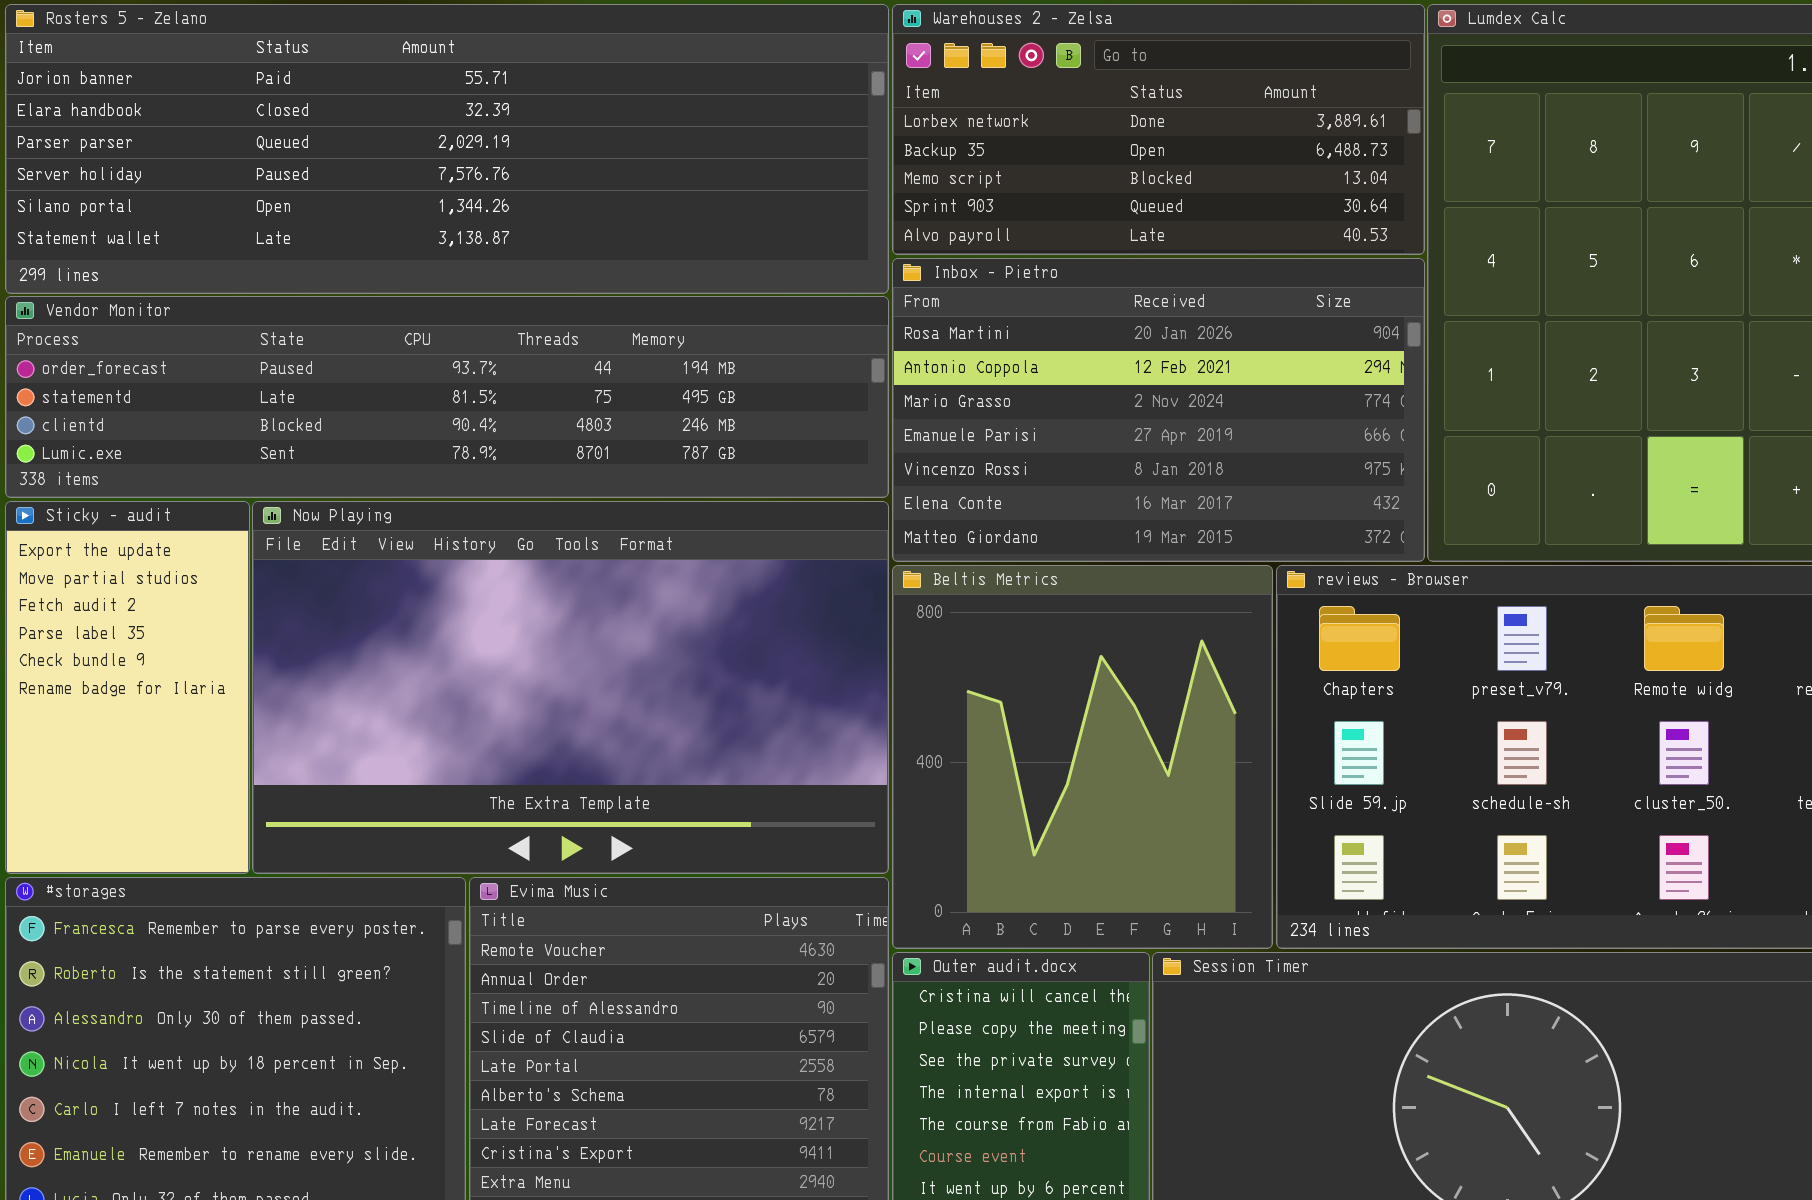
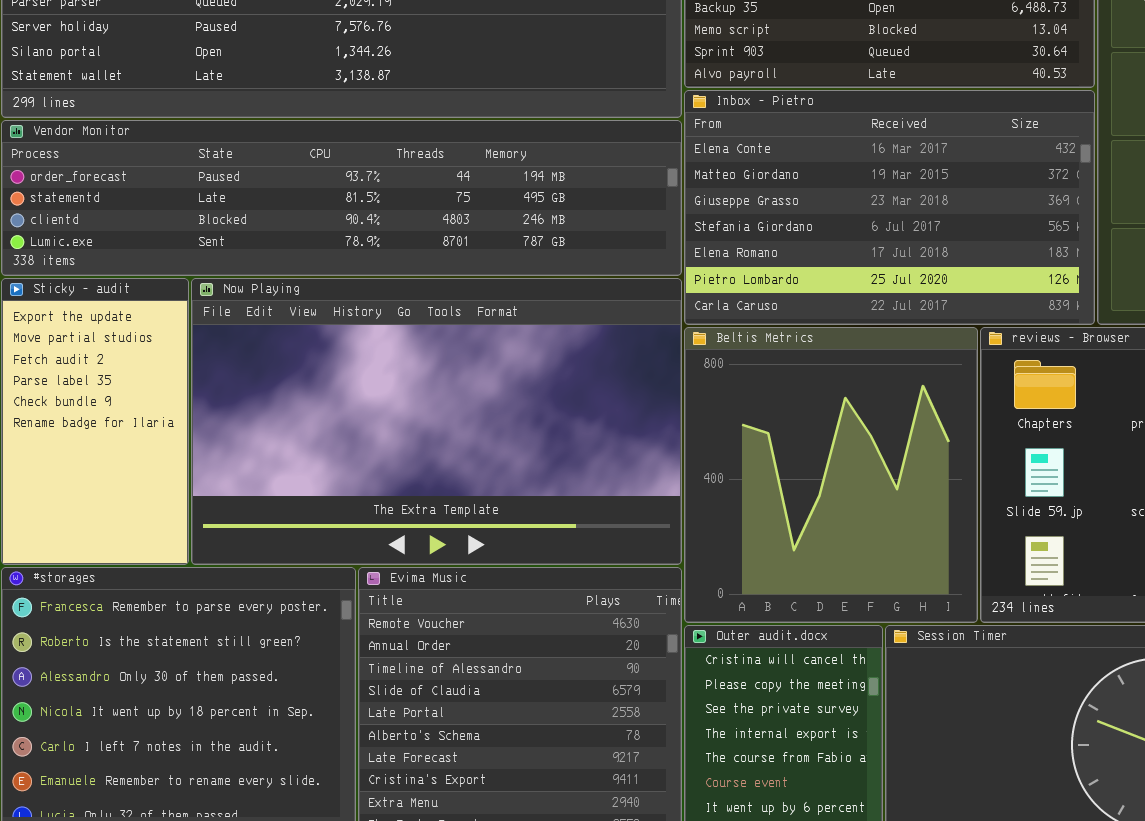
Inbox - Pietro: [892,258,1425,562] -> [684,90,1095,325], scrolled down 5 rows

